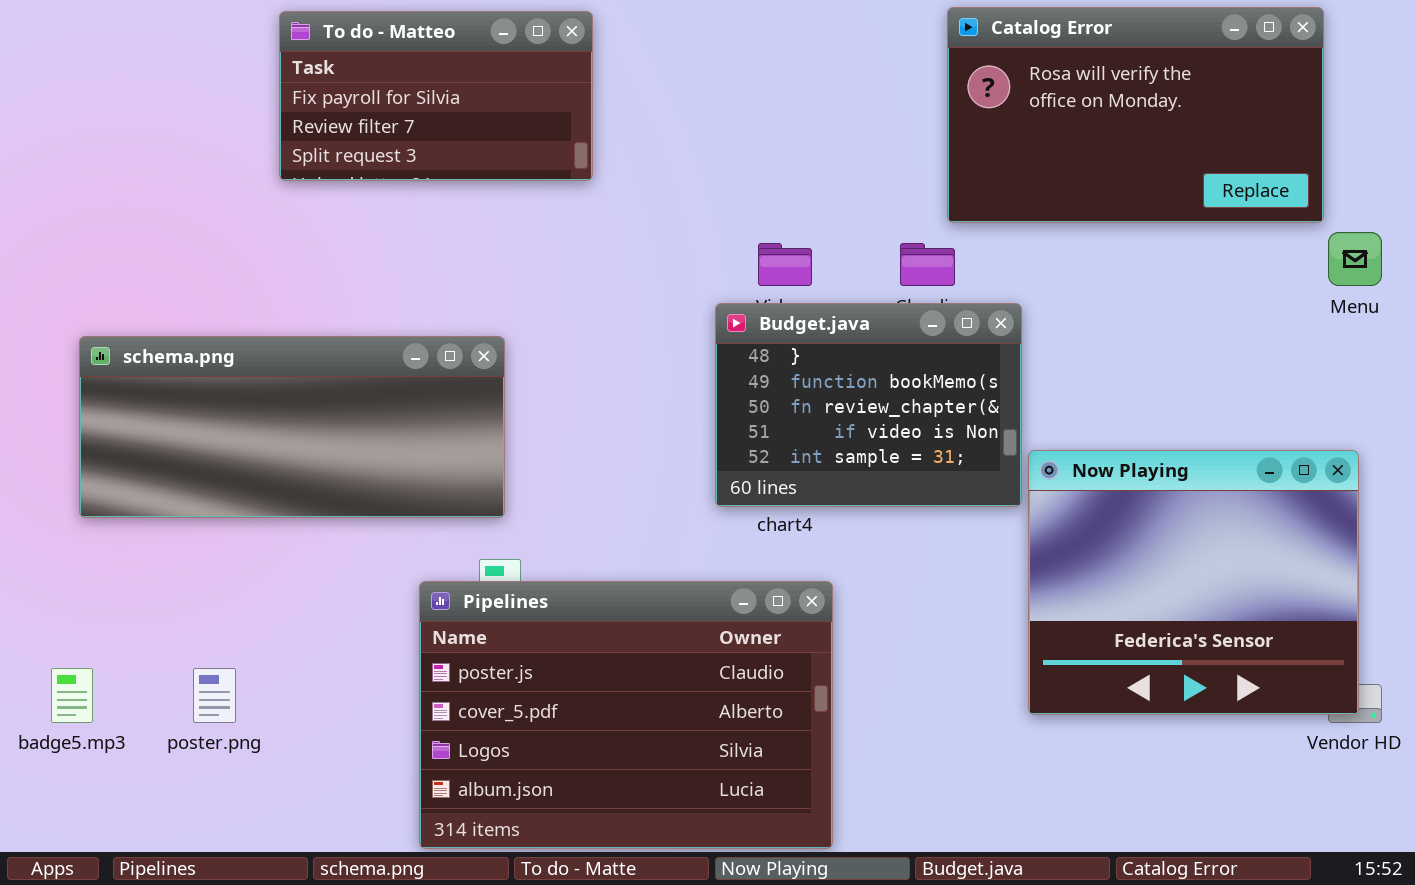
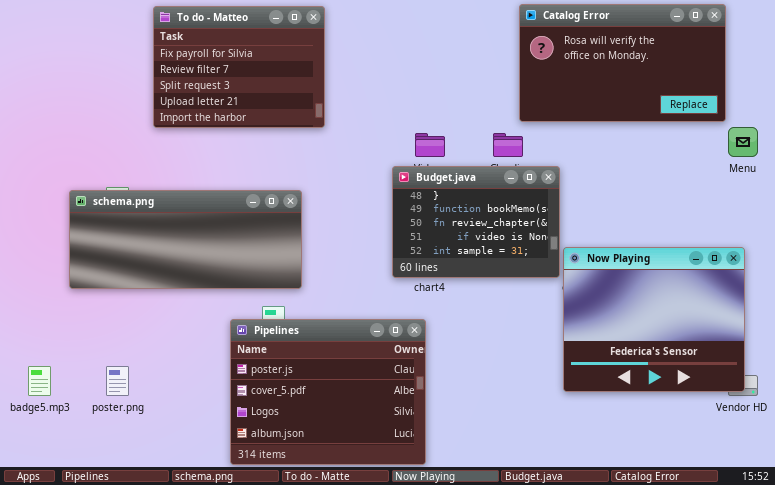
To do - Matteo: [279,11,593,181] -> [153,6,325,128], resized
schema.png: [79,336,505,518] -> [69,190,302,289], moved
Pipelines: [419,581,833,849] -> [230,319,426,465], resized

